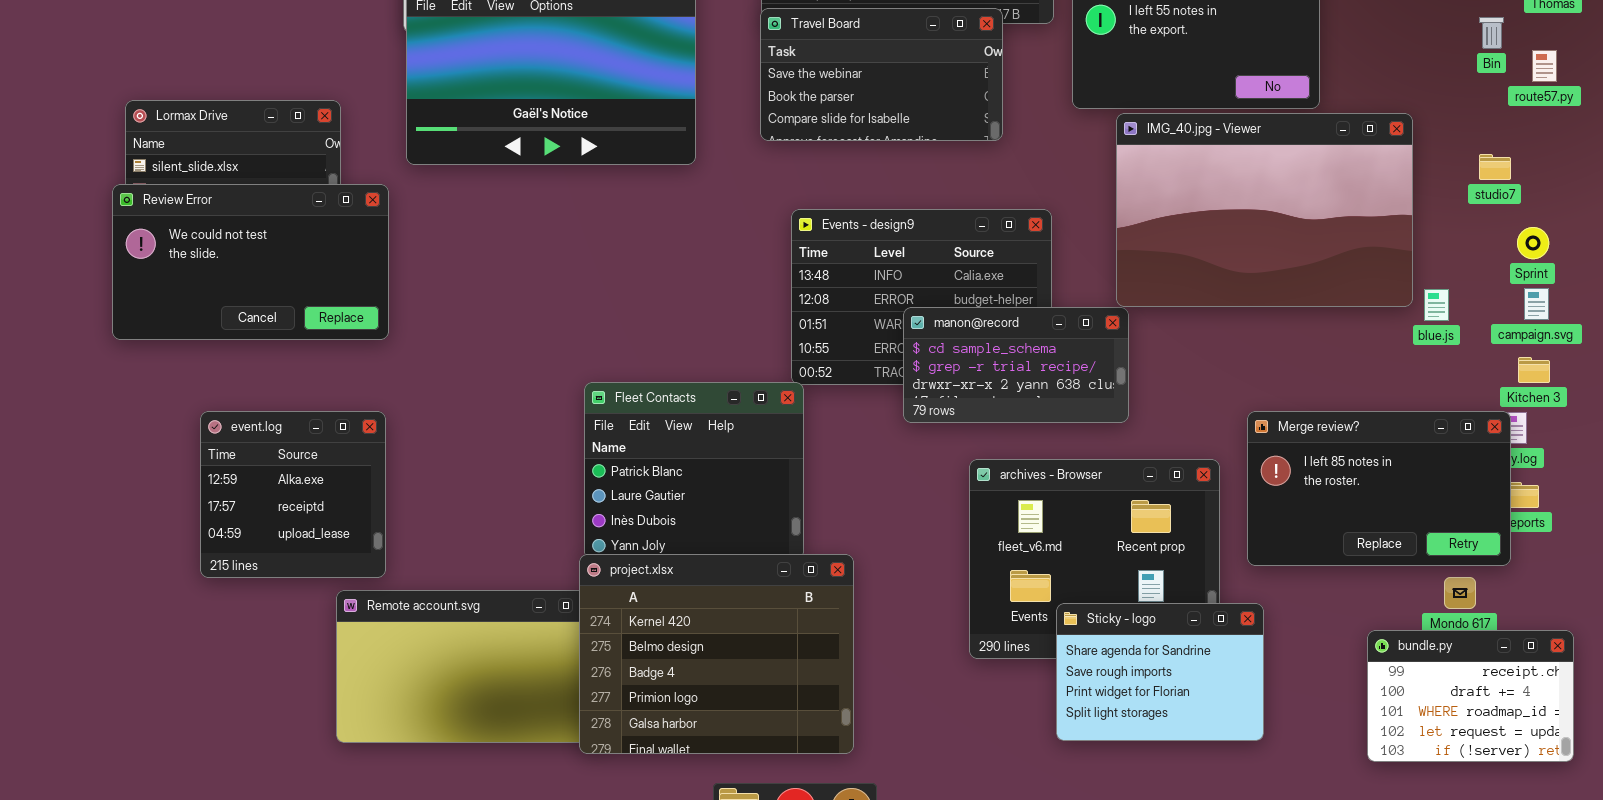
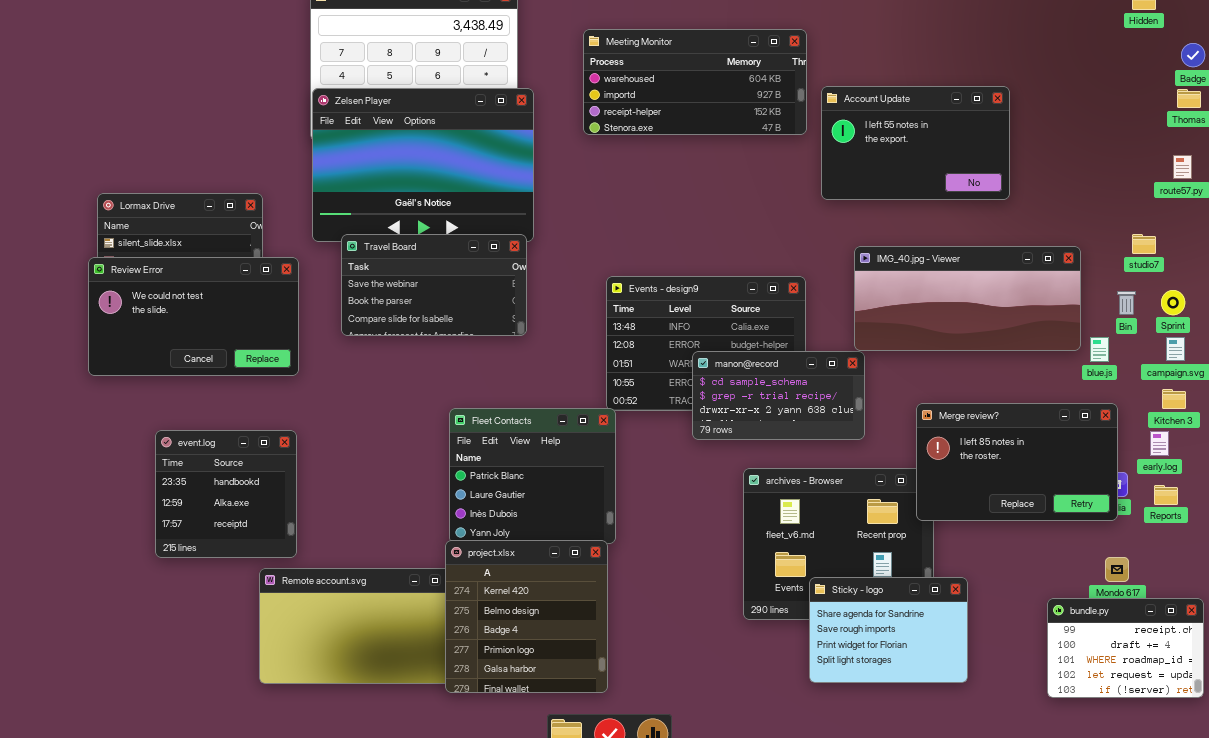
Travel Board: [760,8,1003,141] -> [341,234,527,336], moved
Bin: [1479,17,1504,49] -> [1117,291,1136,315], moved
IMG_40.jpg - Viewer: [1116,113,1413,307] -> [854,246,1081,351], resized
event.log: [200,411,386,578] -> [155,430,297,558], scrolled up 1 row
Merge review?: [1247,411,1511,566] -> [916,403,1118,521], moved
project.xlsx: [579,554,854,754] -> [445,540,608,693], resized

